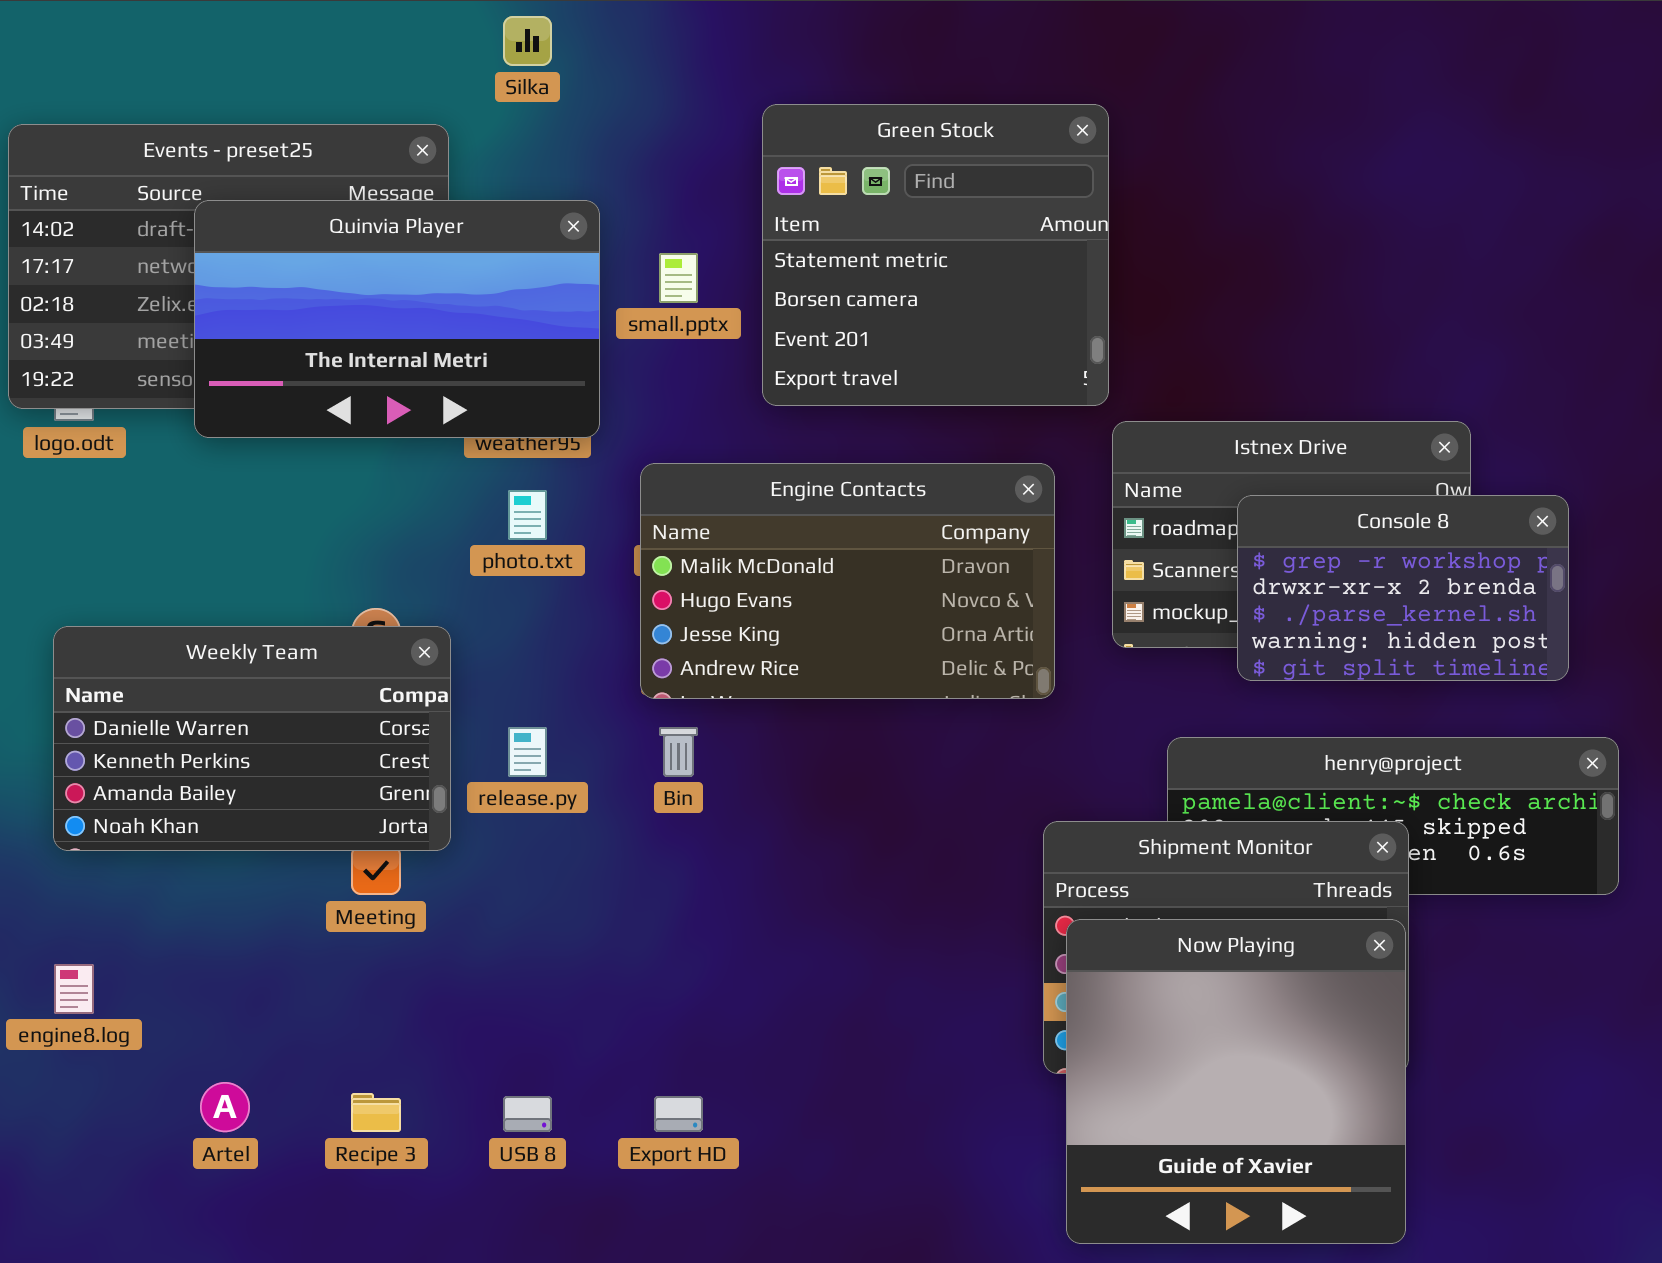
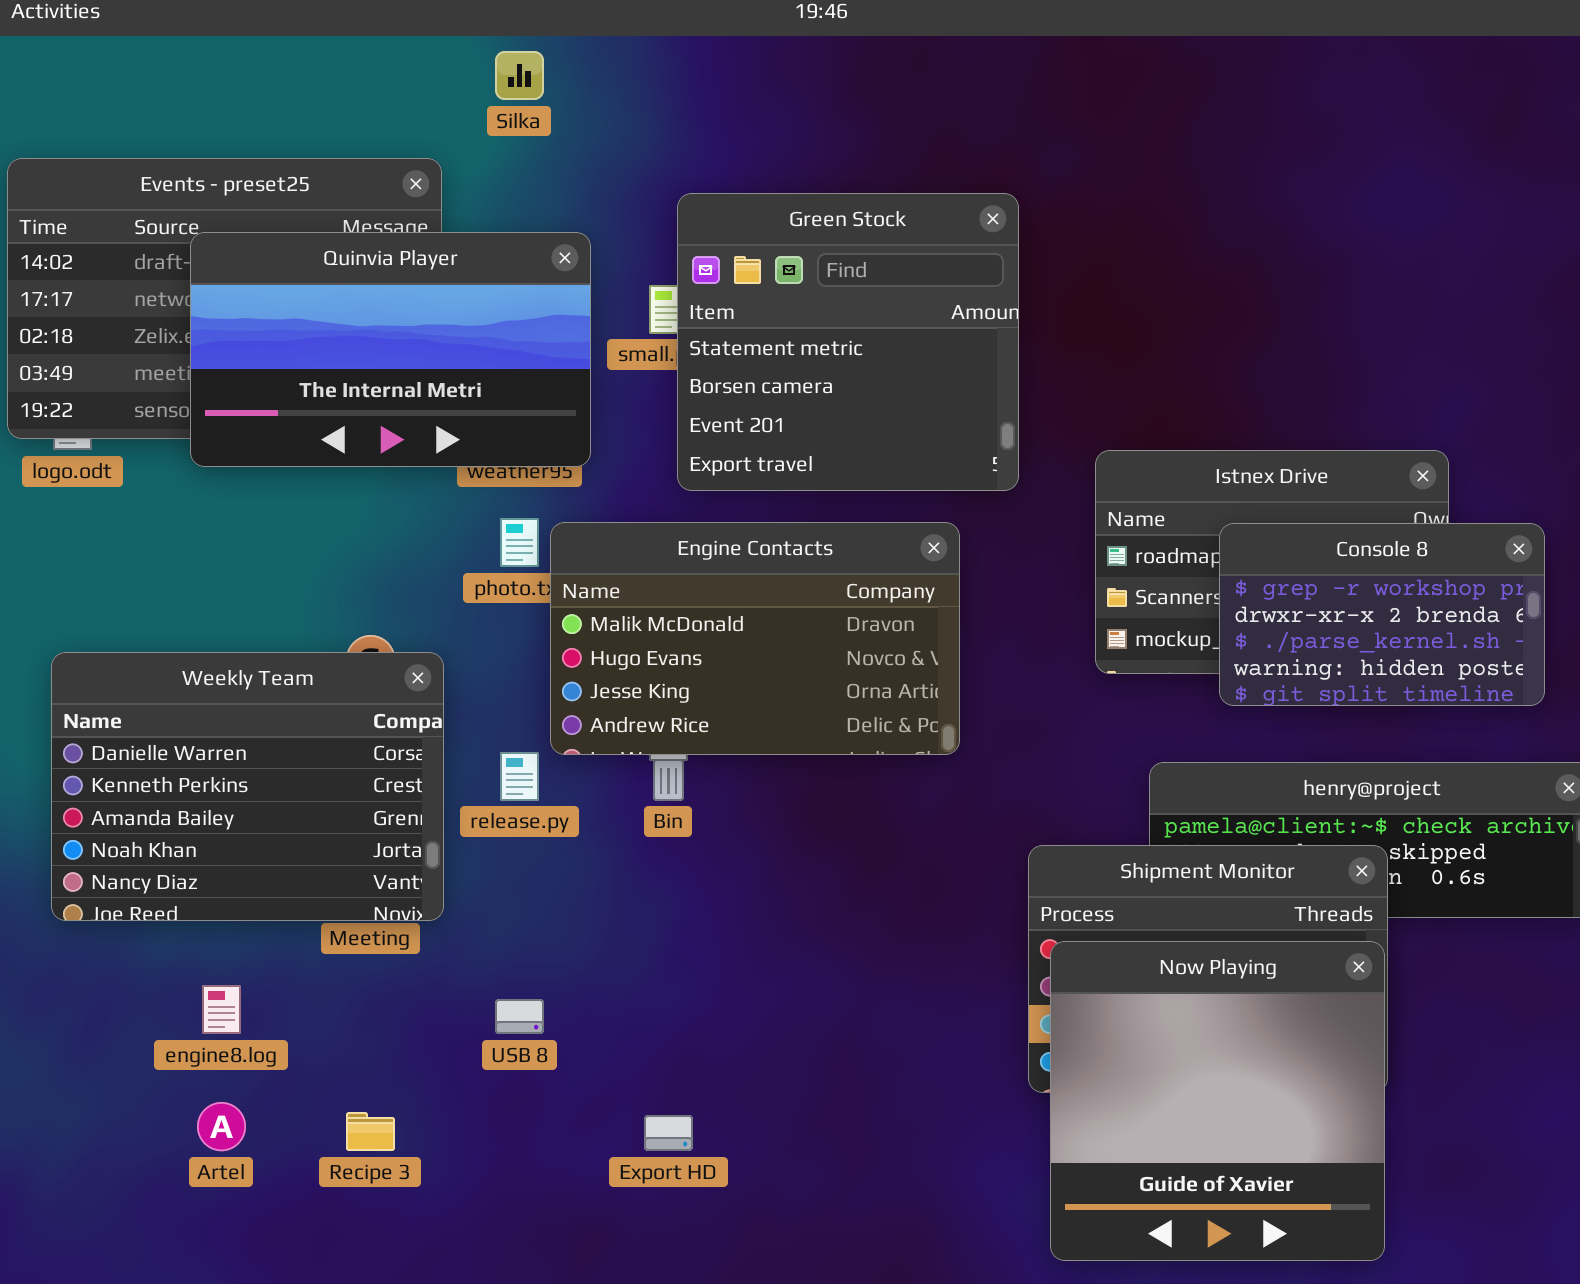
Green Stock: [762,104,1109,406] -> [677,193,1019,491], moved
Engine Contacts: [640,463,1055,699] -> [550,522,960,755], moved
Weekly Team: [53,626,451,851] -> [51,652,444,921], resized
engine8.log: [54,964,94,1014] -> [202,985,241,1034], moved
USB 8: [503,1096,552,1132] -> [495,999,544,1034], moved

